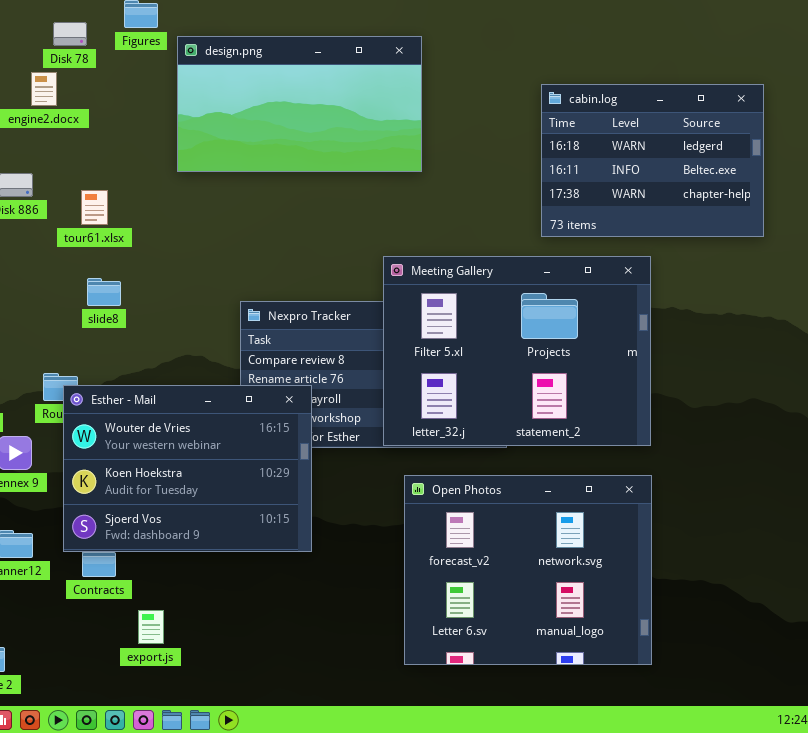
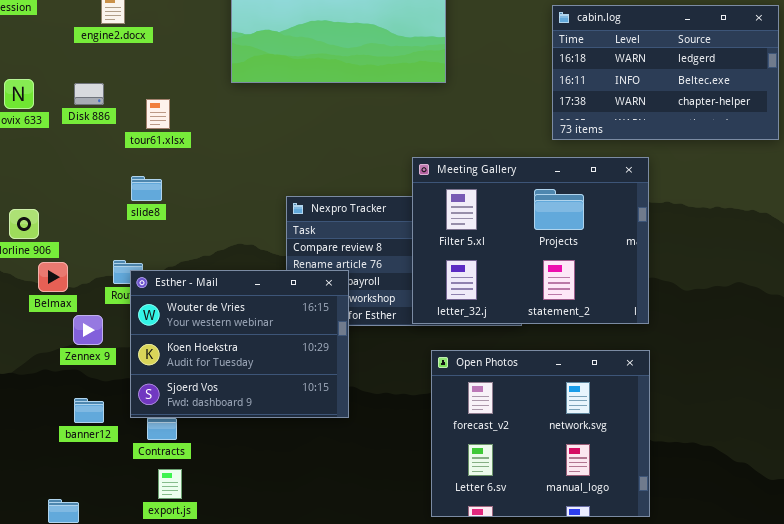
cabin.log: [541,84,764,237] -> [552,5,779,140], resized
slide8: [87,278,121,306] -> [131,176,162,201], moved
export.js: [138,610,164,644] -> [158,469,182,499], moved

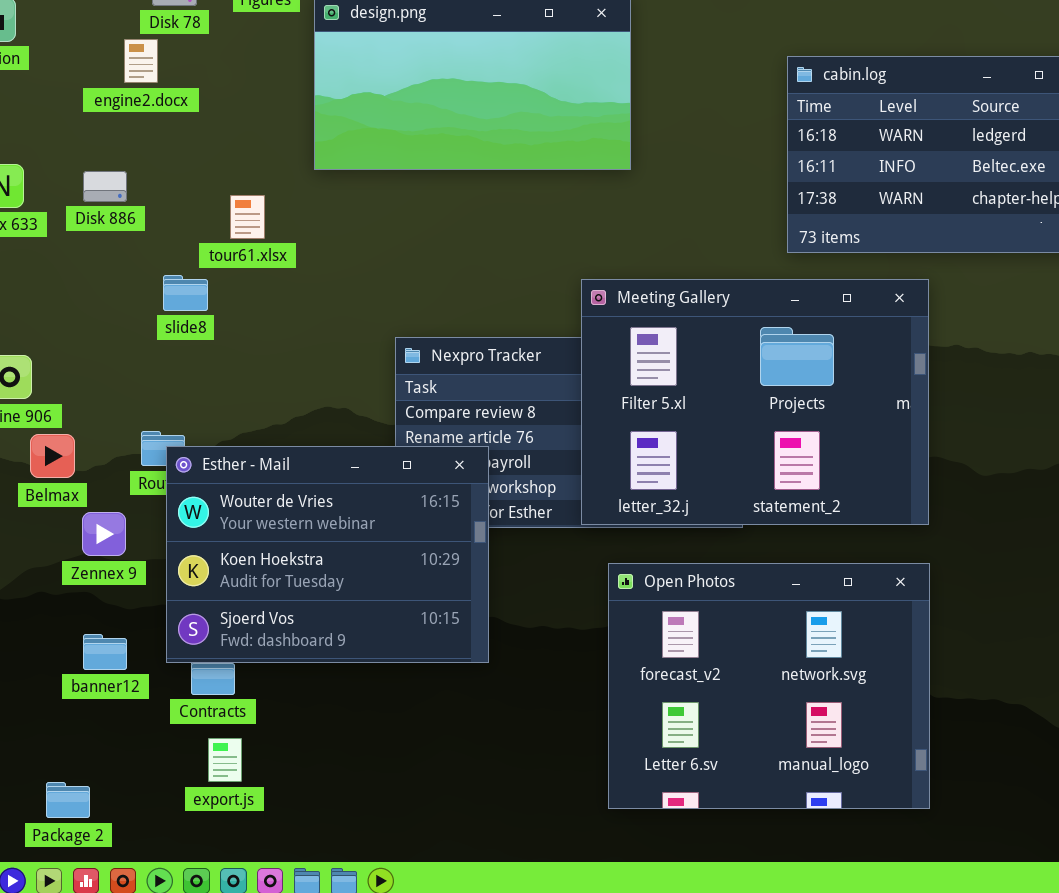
tour61.xlsx: [146,99,170,129] -> [230,195,265,239], moved
slide8: [131,176,162,201] -> [163,275,208,311], moved

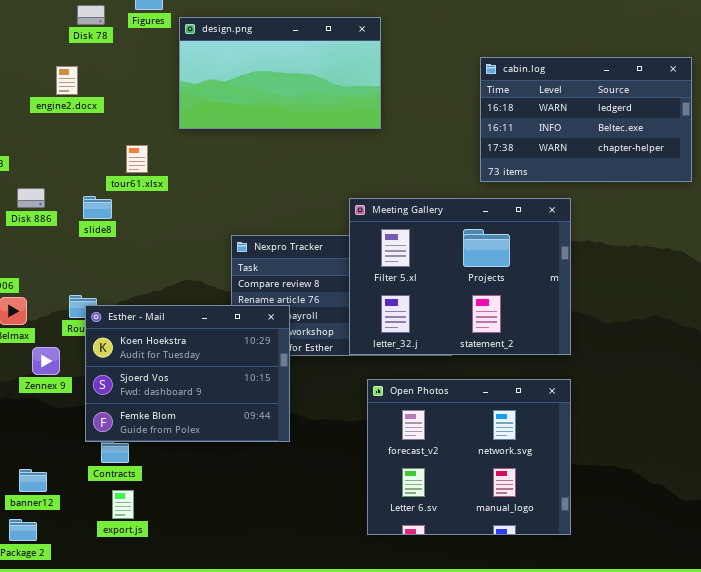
engine2.docx: [124,39,158,83] -> [56,66,78,95], moved
Disk 886: [83,171,127,202] -> [17,188,45,208], moved
Esther - Mail: [166,446,489,663] -> [85,305,290,442], scrolled down 1 row
banner12: [83,634,127,670] -> [19,469,47,492], moved

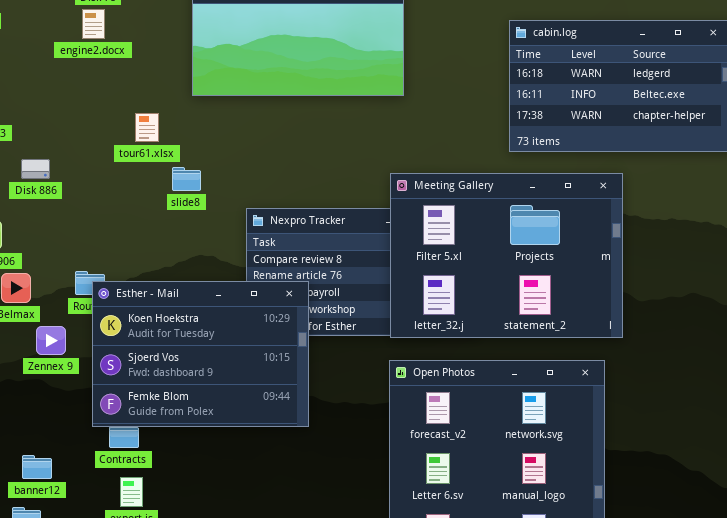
engine2.docx: [56,66,78,95] -> [82,9,105,39], moved
slide8: [83,196,112,219] -> [172,167,201,191], moved
Meeting Gallery: [349,198,571,355] -> [390,173,623,338], moved

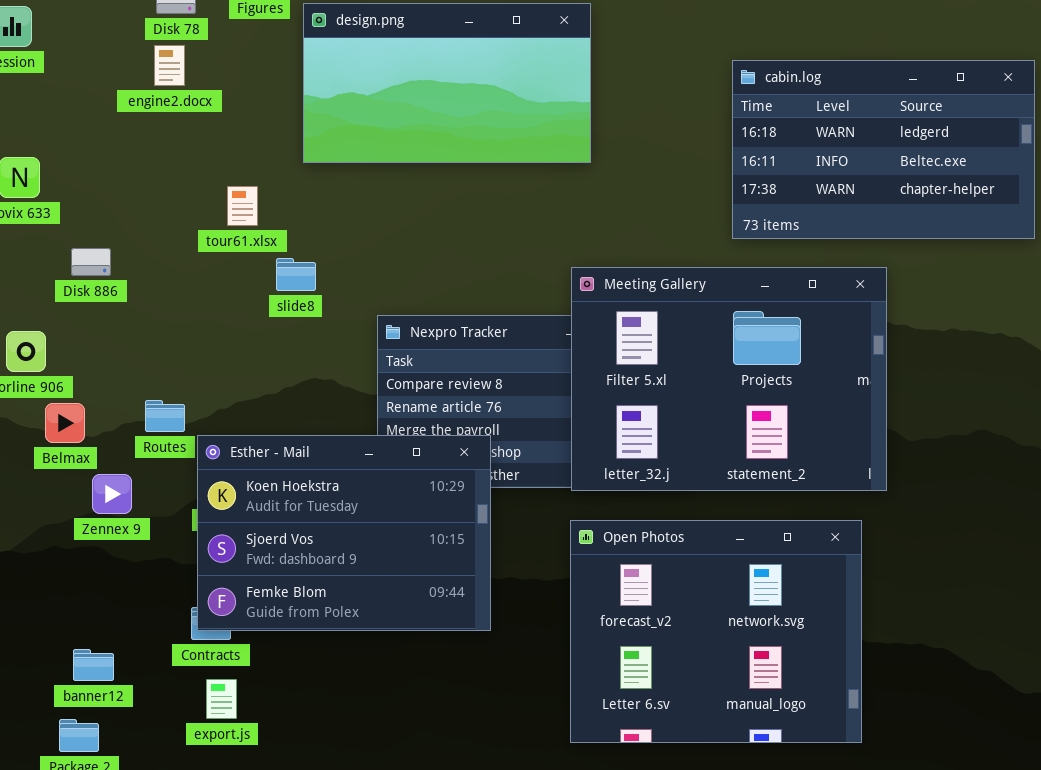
Esther - Mail: [92,281,309,427] -> [197,435,491,631], moved

